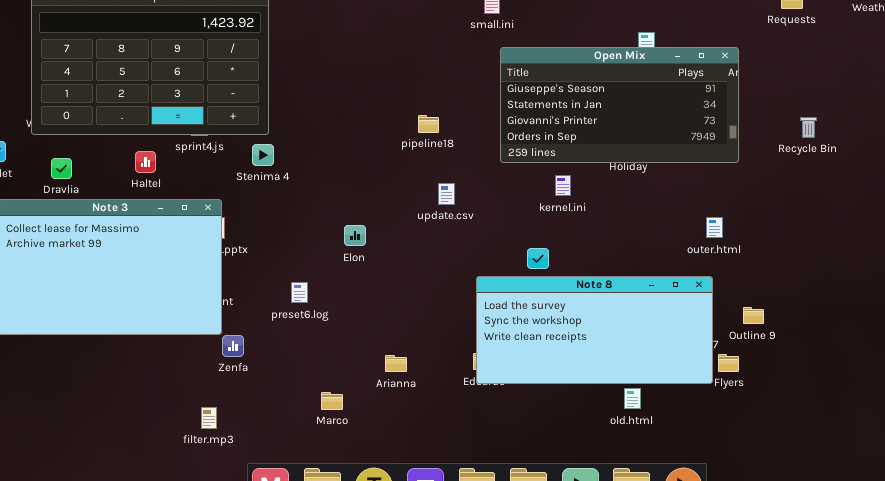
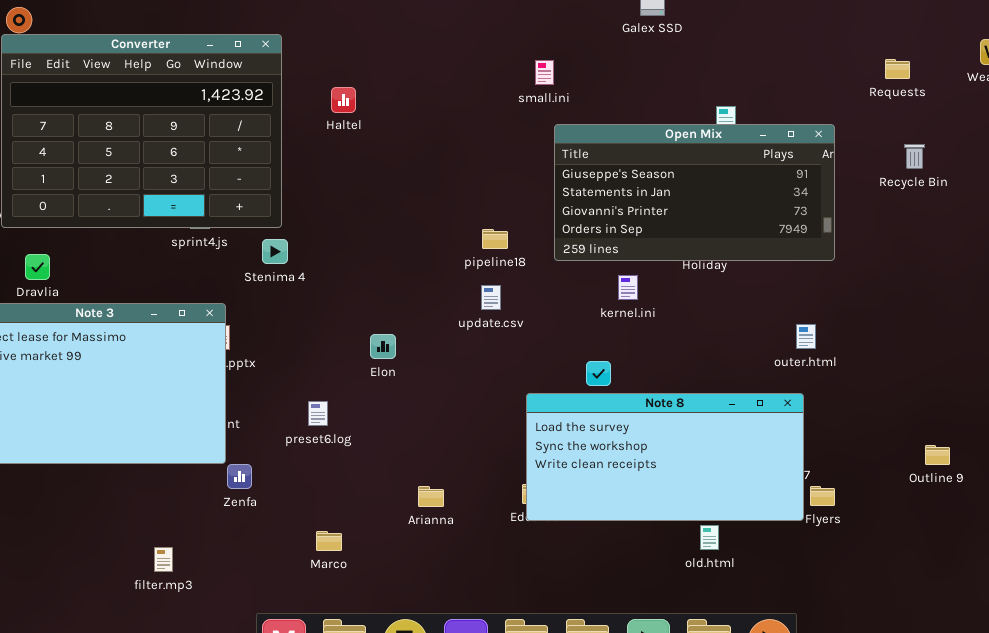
pipeline18: [418,115,439,133] -> [482,229,508,249], moved
Recycle Bin: [800,117,817,138] -> [904,144,925,169], moved
Haltel: [135,151,156,173] -> [331,87,356,113], moved
Outline 9: [743,307,764,324] -> [925,445,950,465], moved
Marco: [321,392,343,410] -> [316,531,342,551], moved
filter.mp3: [201,407,217,429] -> [154,547,173,572], moved

